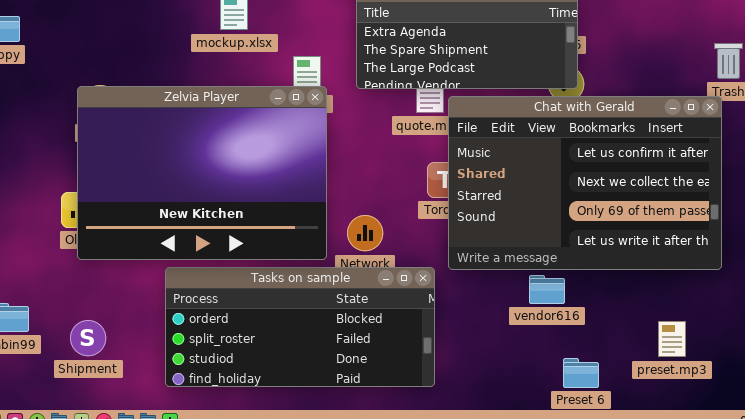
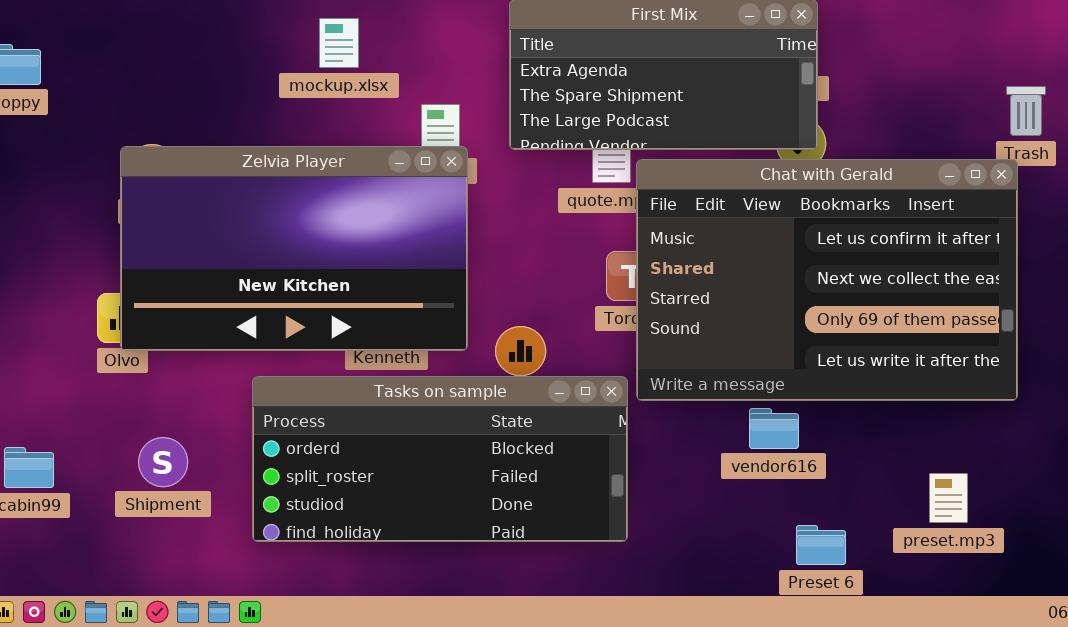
Zelvia Player: [77,86,327,260] -> [120,146,468,351], resized
Tasks on sample: [165,267,435,387] -> [252,376,628,542], moved
Shipment: [70,320,106,356] -> [138,437,188,487], moved

